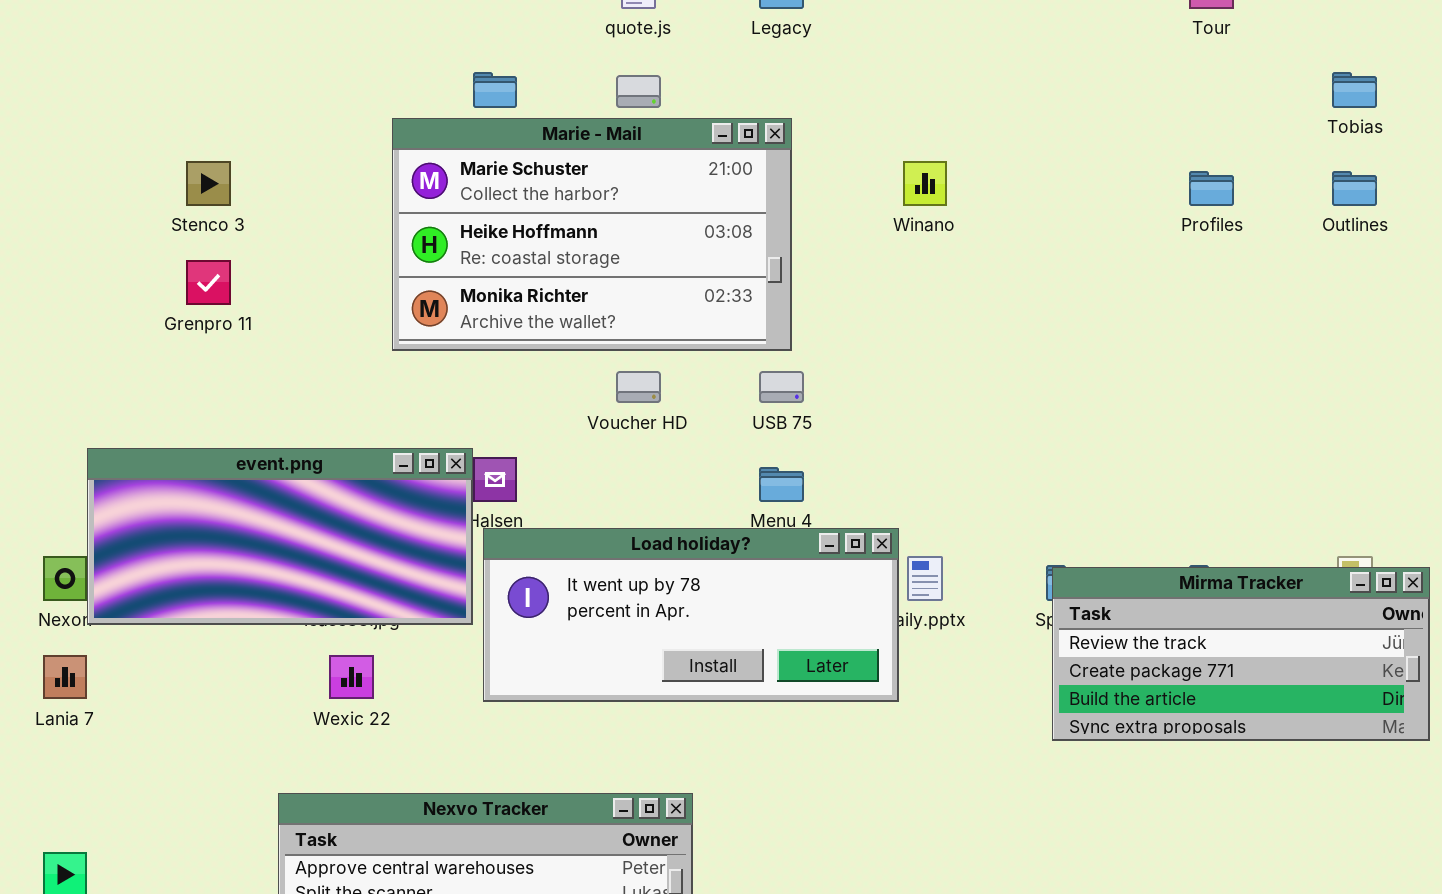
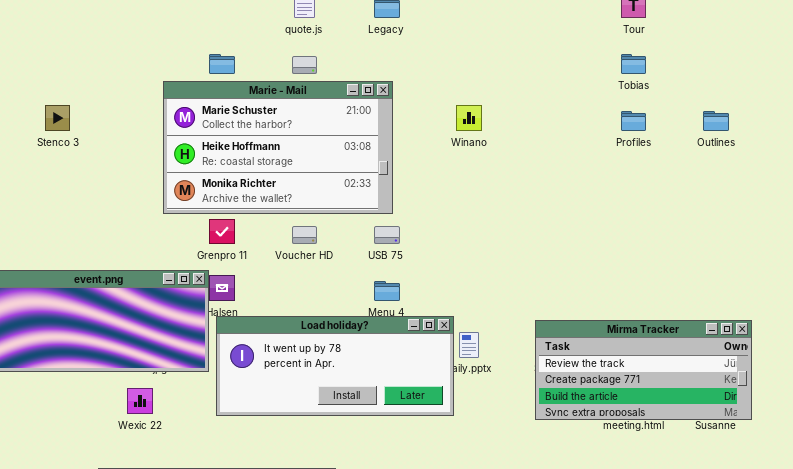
Tobias: [1332,72,1377,108] -> [621,54,646,74], moved
Grenpro 11: [186,260,231,305] -> [209,219,235,244], moved
Mirma Tracker: [1052,567,1430,741] -> [535,320,752,420], moved

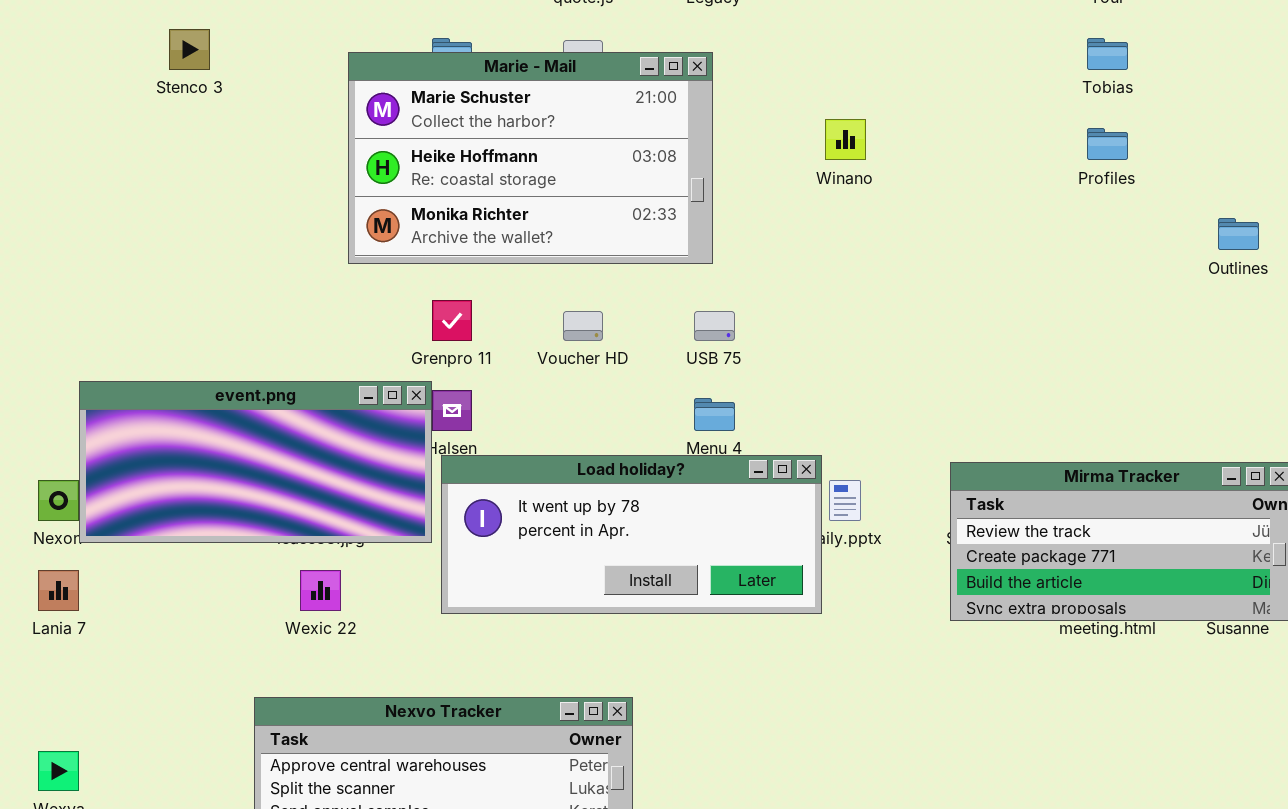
Marie - Mail: [163,81,393,214] -> [348,52,713,264], moved
Stenco 3: [45,105,70,131] -> [169,29,210,70], moved
Outlines: [703,111,729,131] -> [1218,218,1259,250], moved

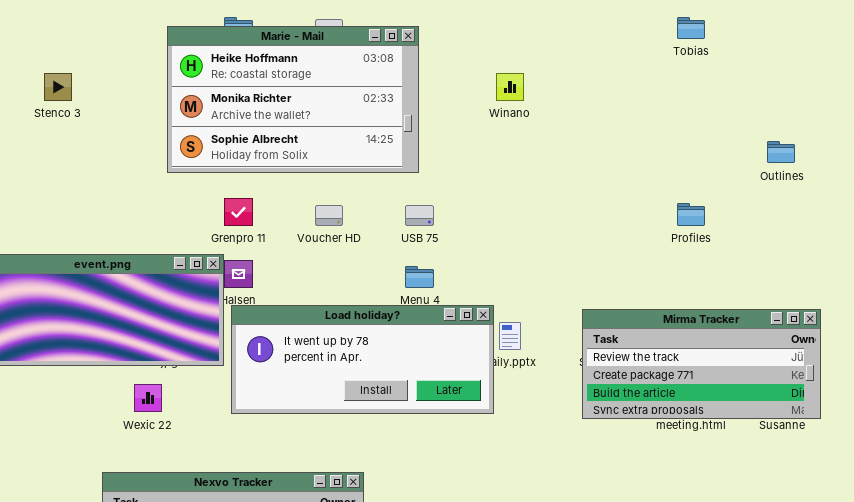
Stenco 3: [169,29,210,70] -> [44,73,72,101], moved
Marie - Mail: [348,52,713,264] -> [167,26,419,173], scrolled down 1 row
Profiles: [1087,128,1128,160] -> [677,203,705,226], moved

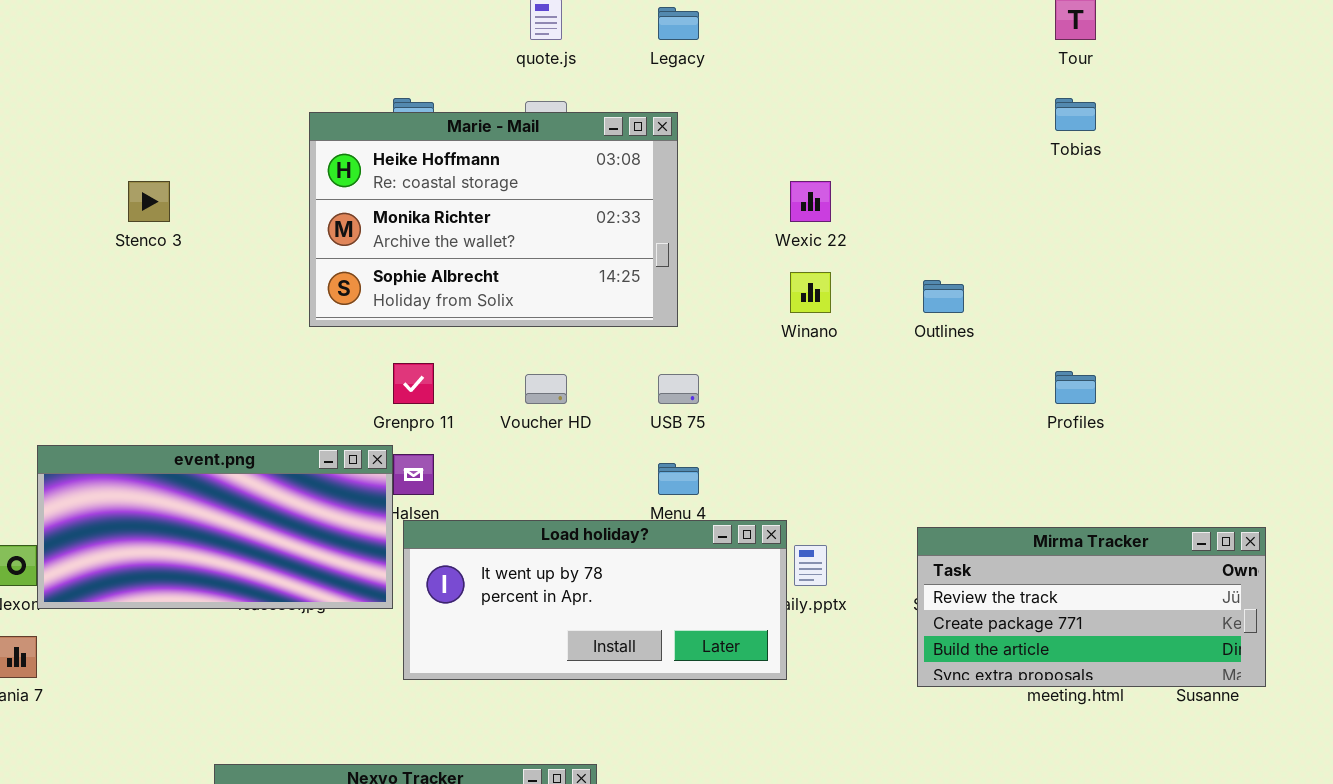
Winano: [496,73,524,101] -> [790,272,831,313], moved
Outlines: [767,141,795,163] -> [923,280,964,313], moved
Wexic 22: [134,384,162,412] -> [790,181,831,222], moved

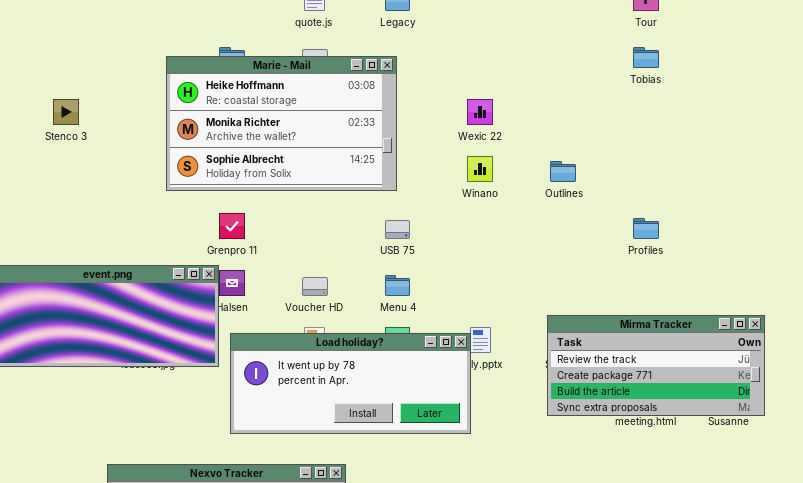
Voucher HD: [525,374,567,404] -> [302,277,328,296], moved
Load holiday?: [403,520,787,680] -> [230,333,471,434], moved

